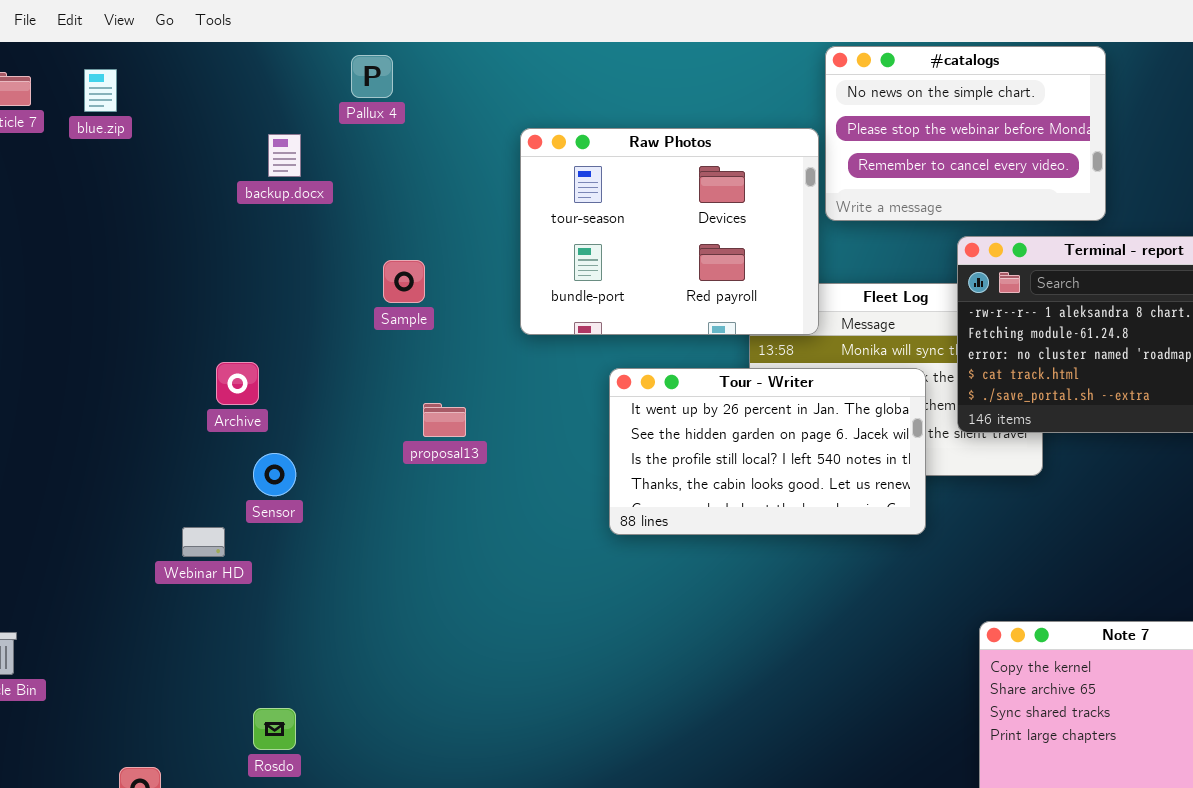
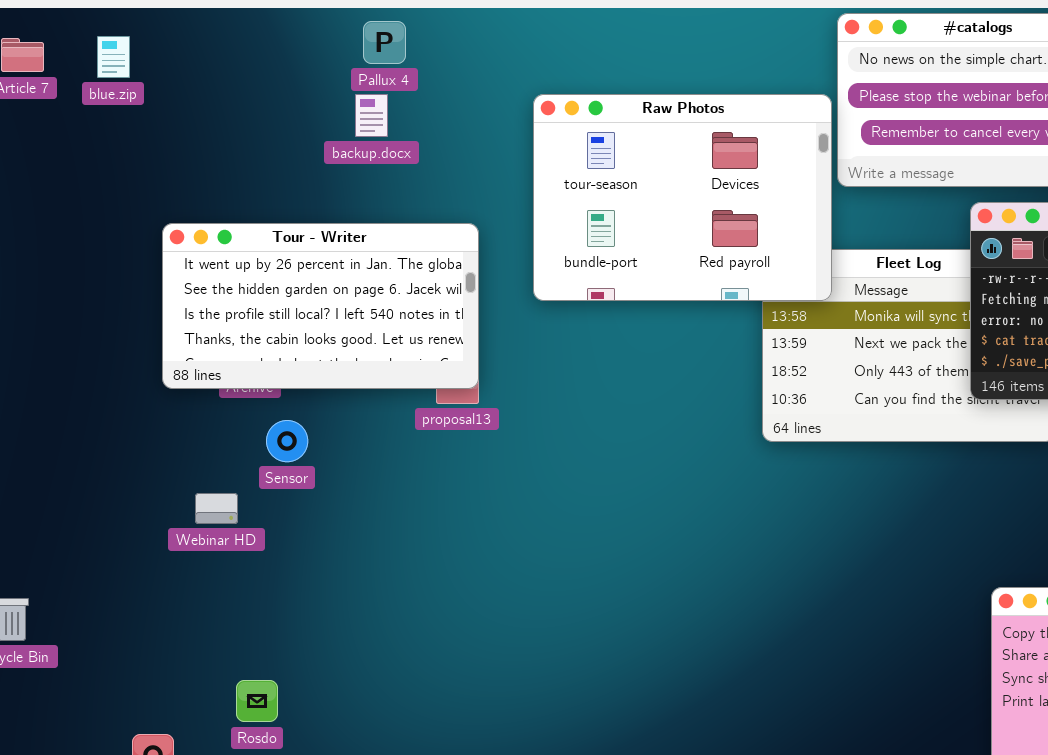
backup.docx: [268,134,301,177] -> [355,94,388,137], moved
Tour - Writer: [609,368,926,535] -> [162,223,479,389], moved
Rosdo: [253,708,296,750] -> [236,680,278,722], moved

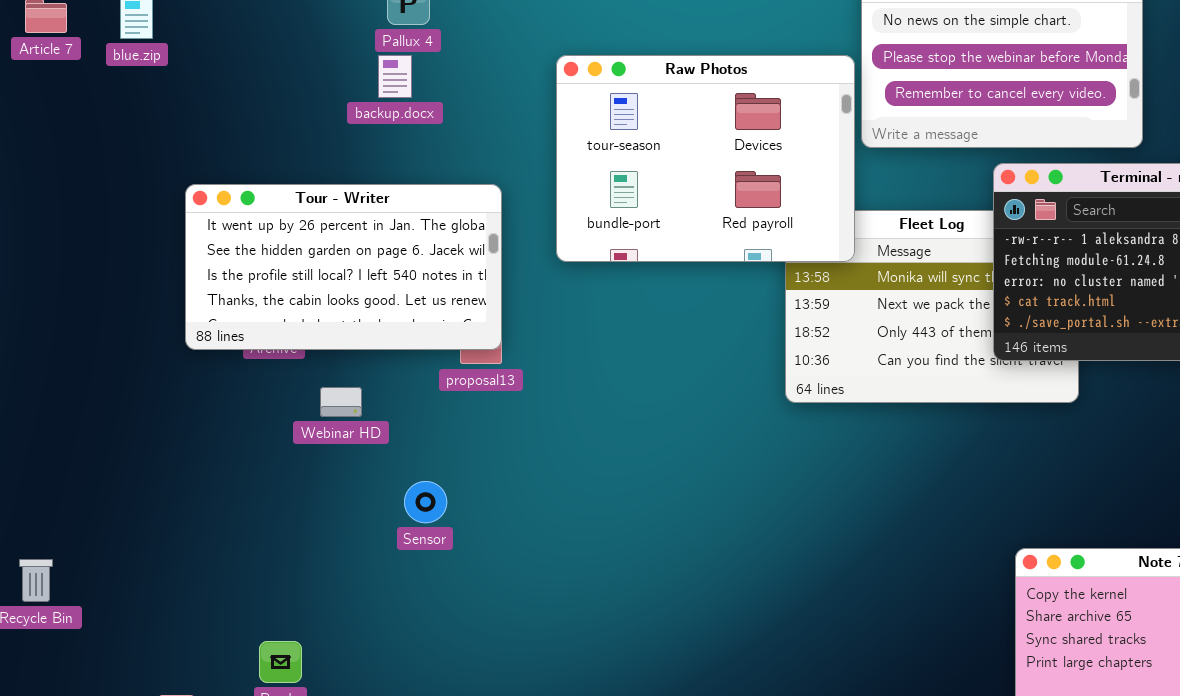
Sensor: [266,420,308,462] -> [404,481,447,523], moved
Webinar HD: [195,493,238,524] -> [320,387,362,417], moved

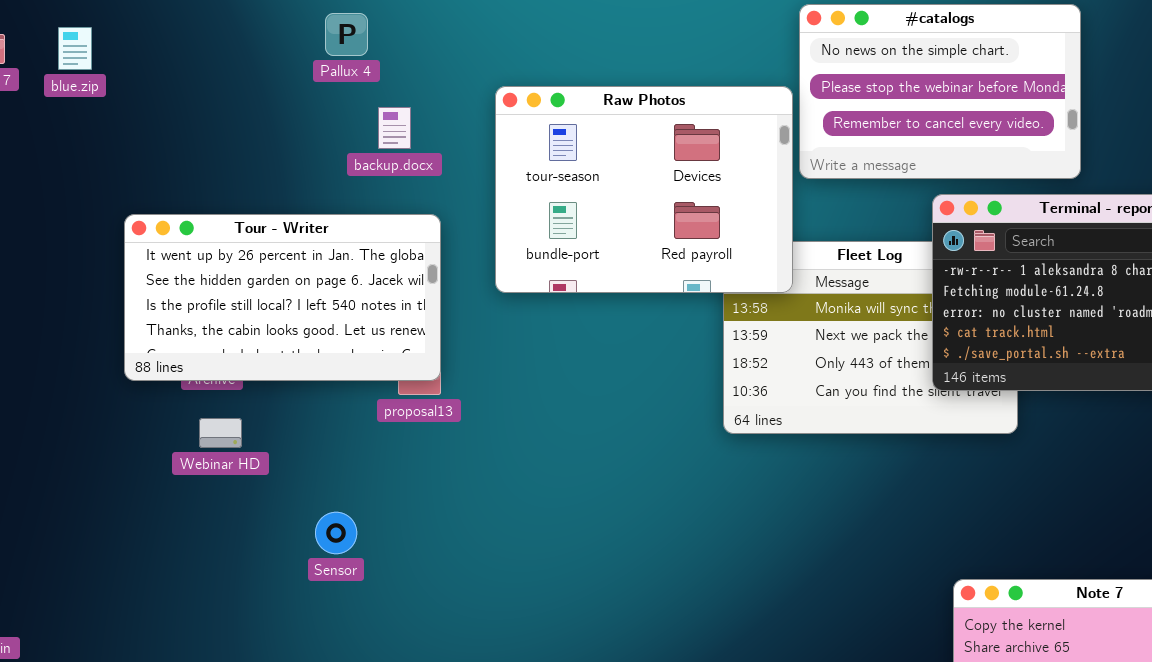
backup.docx: [378,55,412,98] -> [378,107,411,149], moved
Webinar HD: [320,387,362,417] -> [199,418,242,448], moved
Sensor: [404,481,447,523] -> [315,512,357,554], moved

